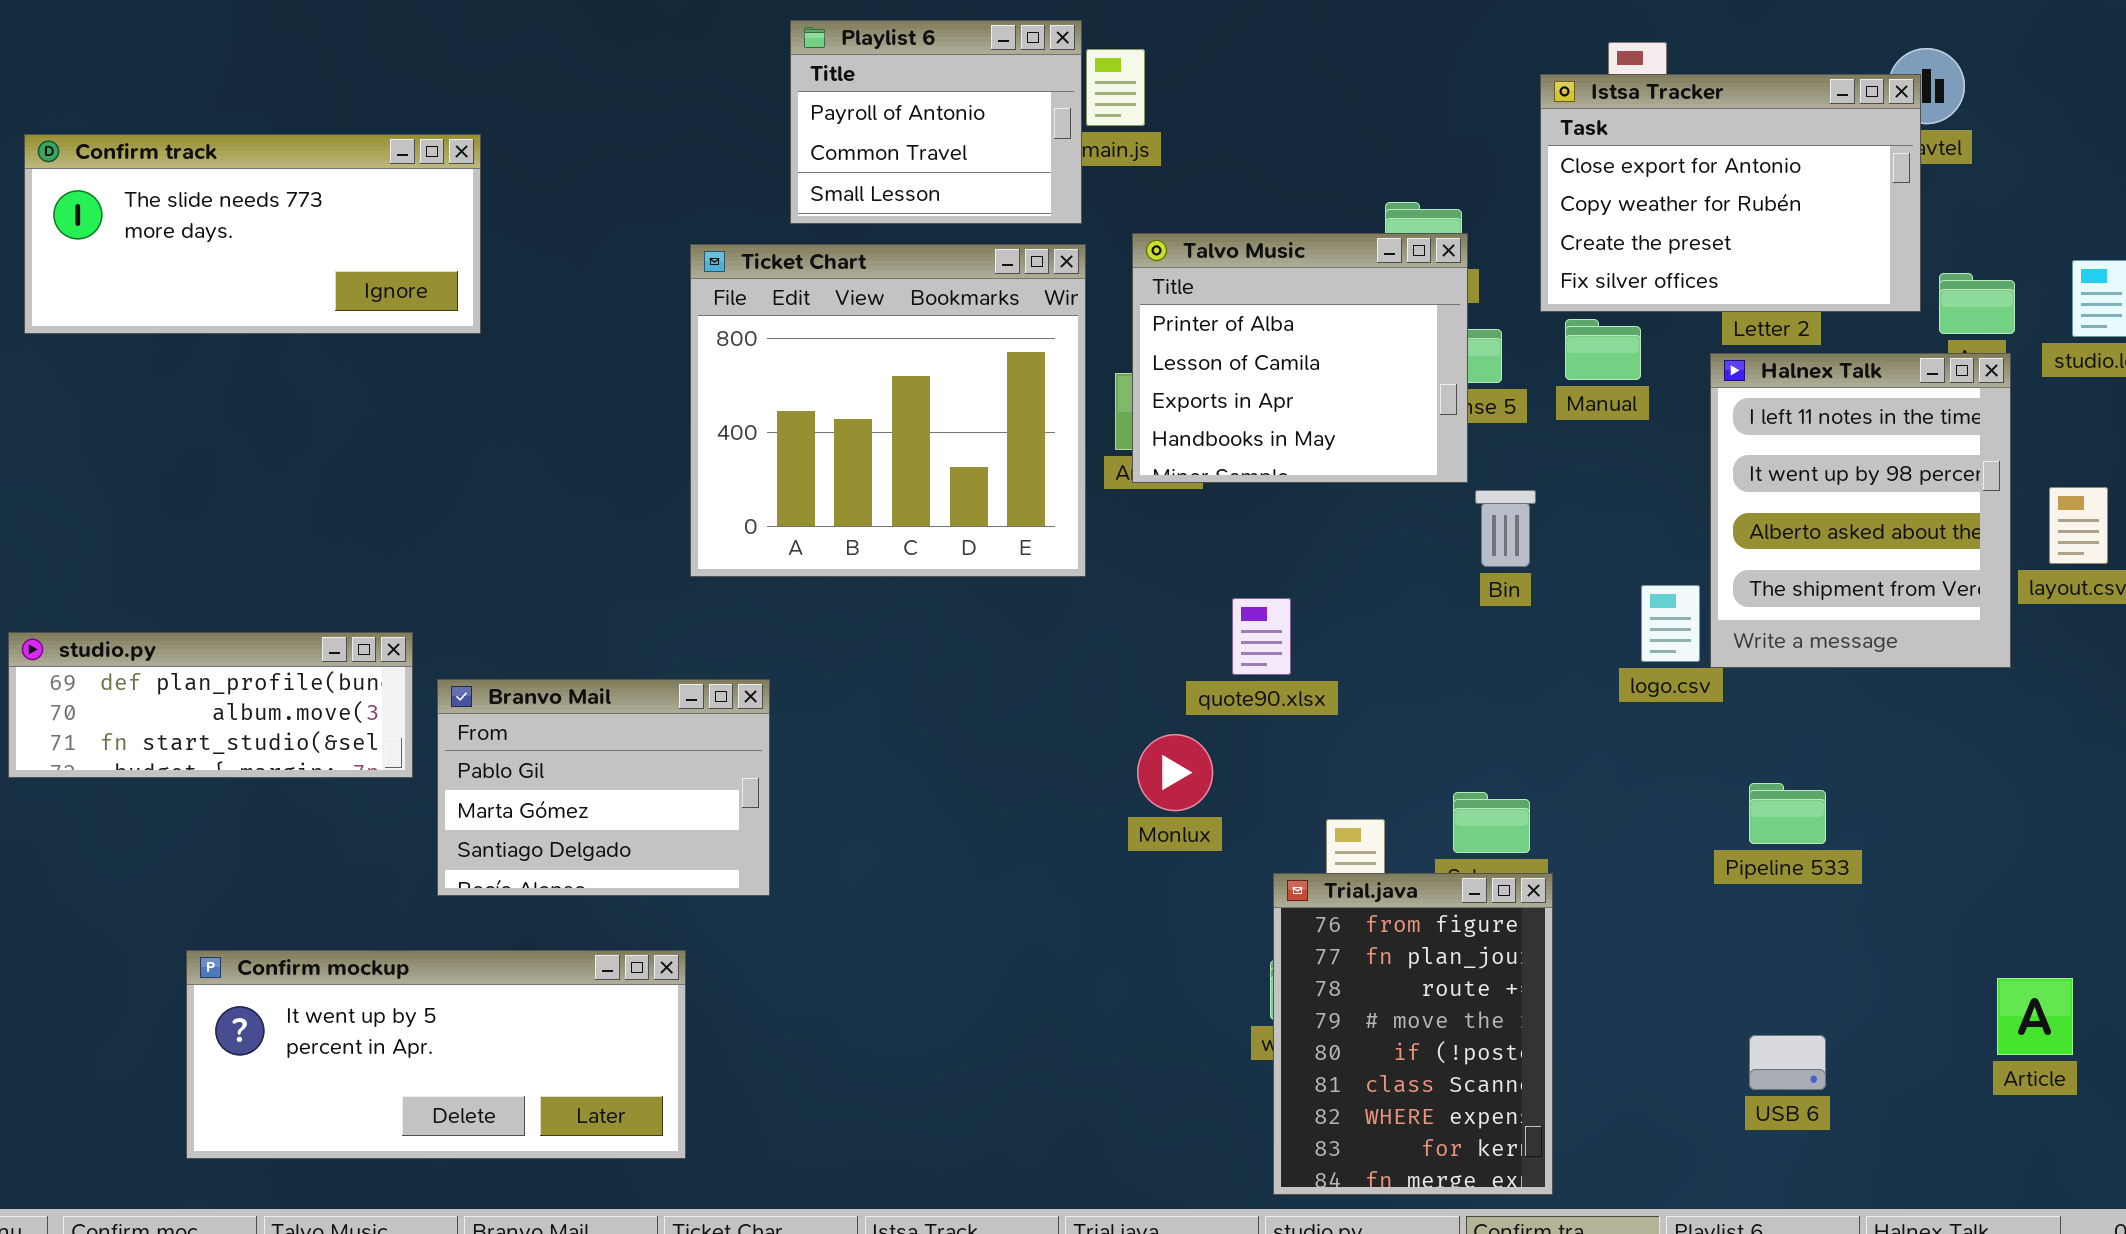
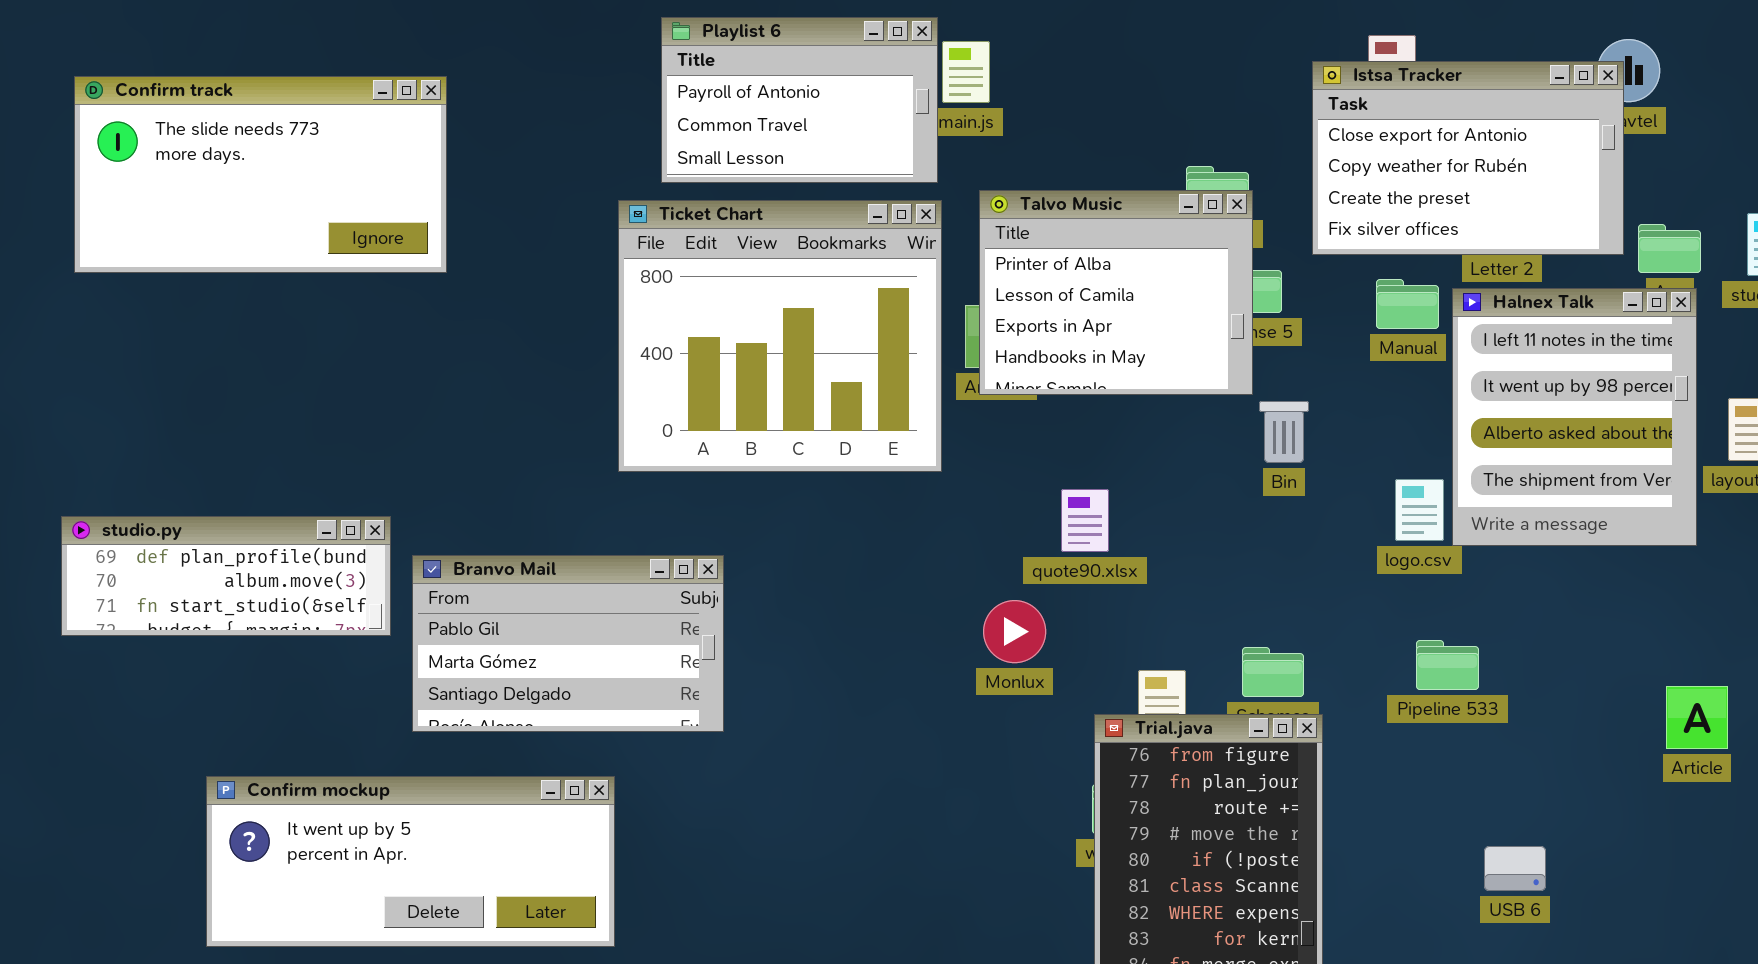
Playlist 6: [790,20,1082,224] -> [661,17,938,183], resized
Confirm track: [24,134,481,334] -> [74,76,447,273], resized
Manual: [1565,319,1641,380] -> [1376,279,1439,329], moved
Branvo Mail: [437,679,770,896] -> [412,555,724,732], resized
Pipeline 533: [1749,783,1826,844] -> [1416,640,1479,690], moved
Article: [1997,978,2073,1055] -> [1666,686,1728,749], moved

